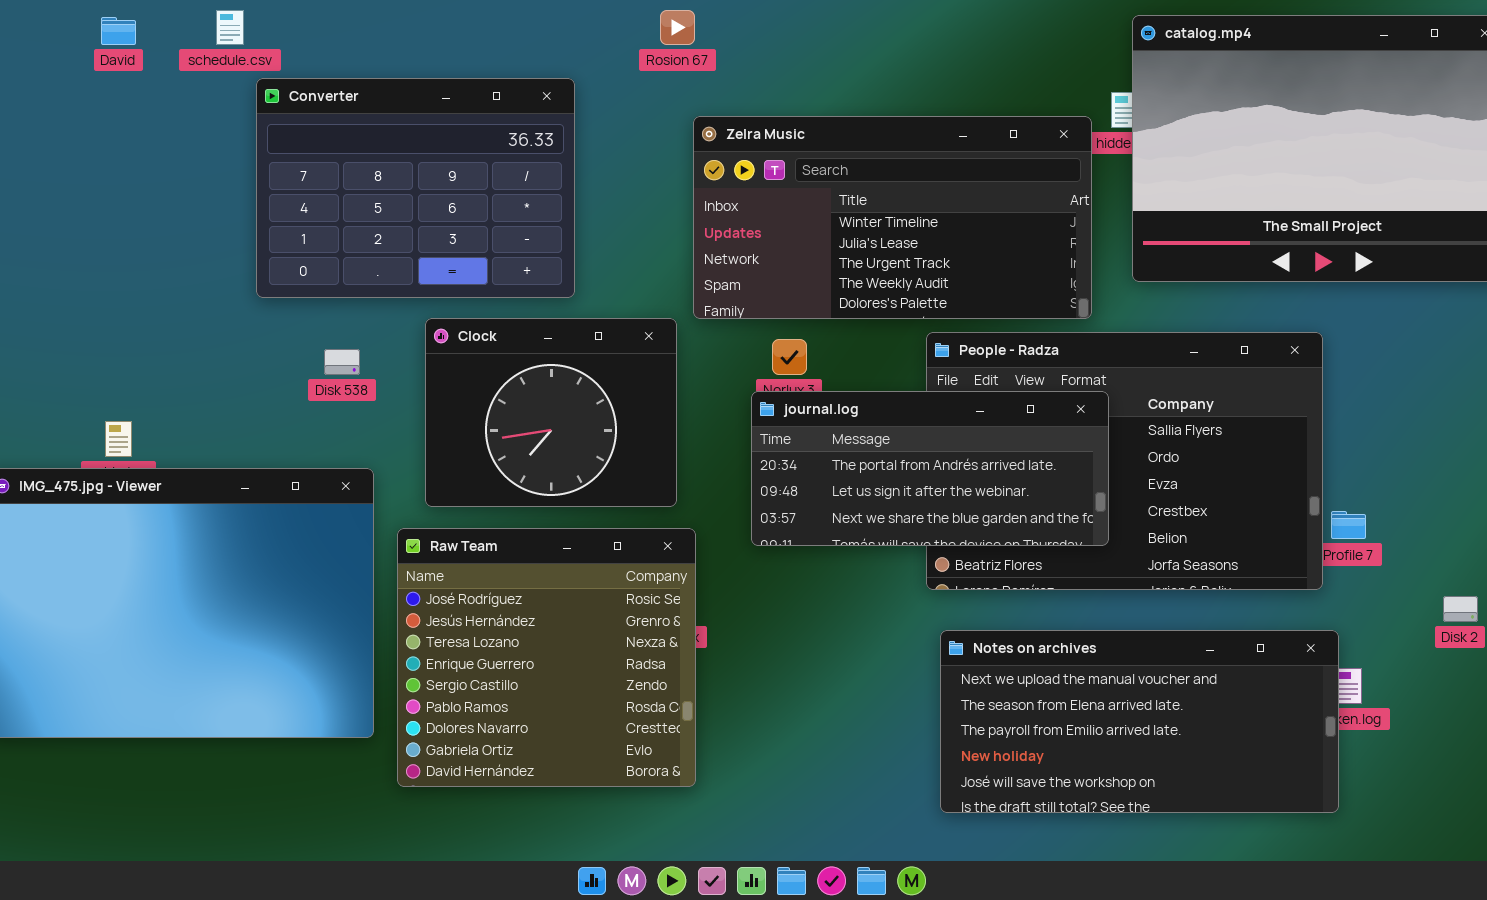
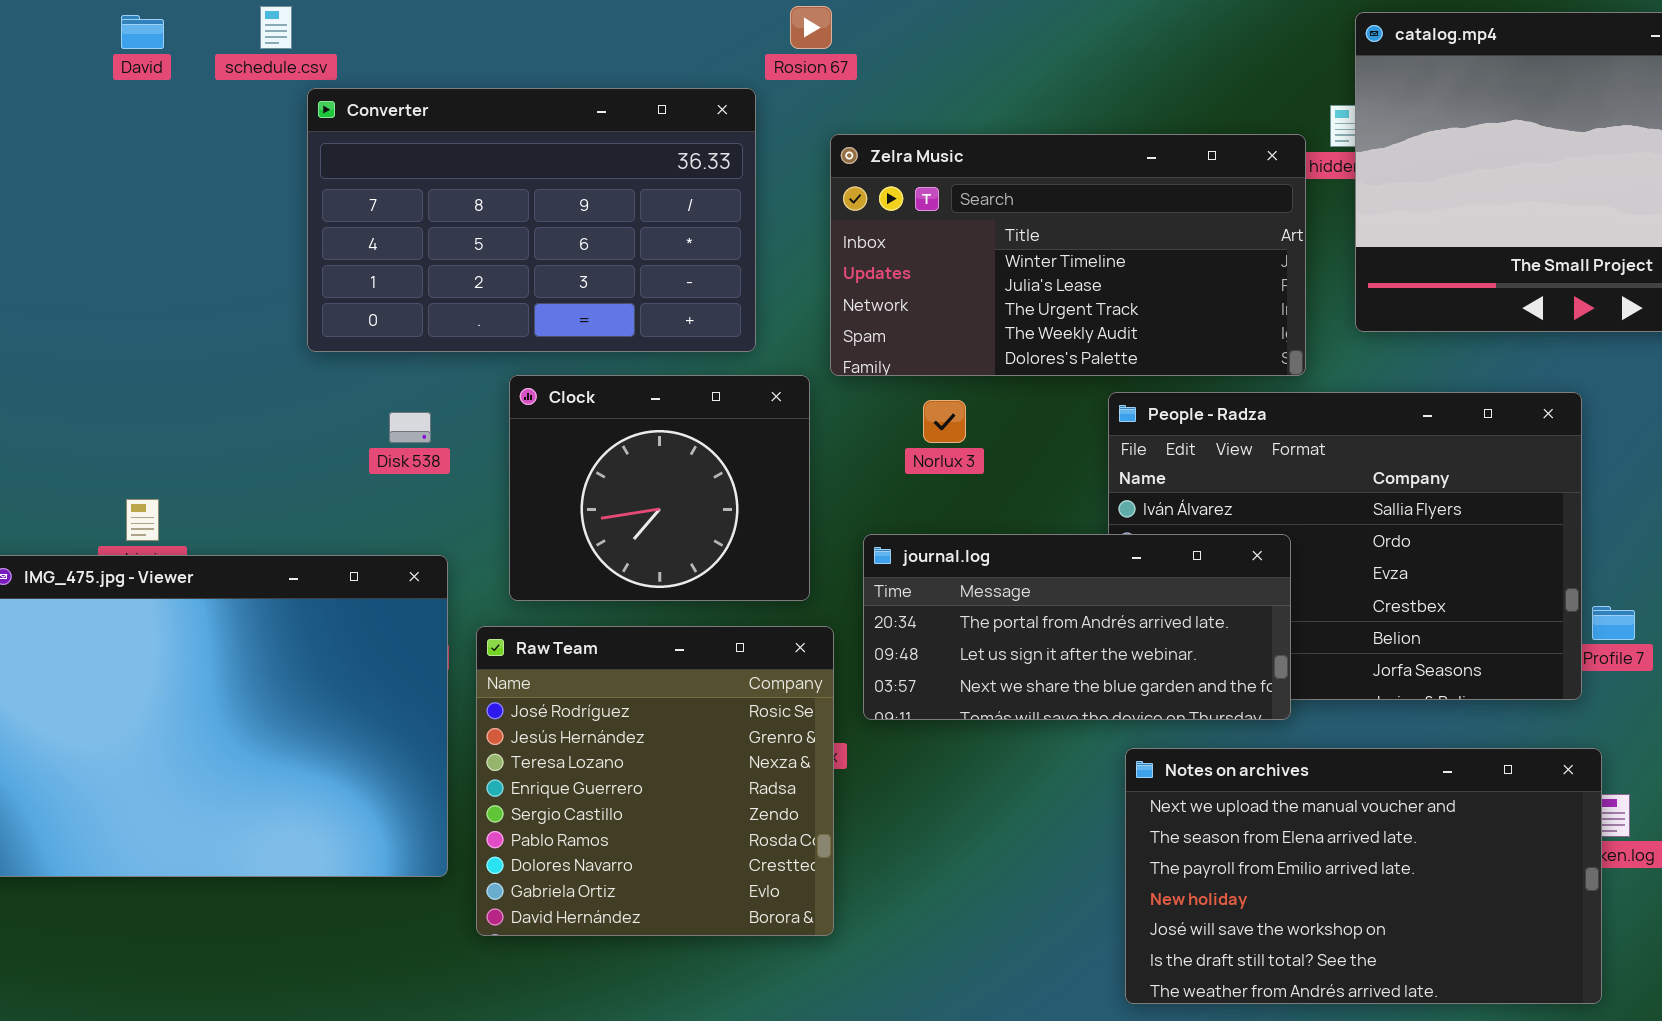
Converter: [256,78,575,298] -> [307,88,756,352], resized
journal.log: [751,391,1109,546] -> [863,534,1291,720], moved
Notes on archives: [940,630,1339,813] -> [1125,748,1602,1004], resized

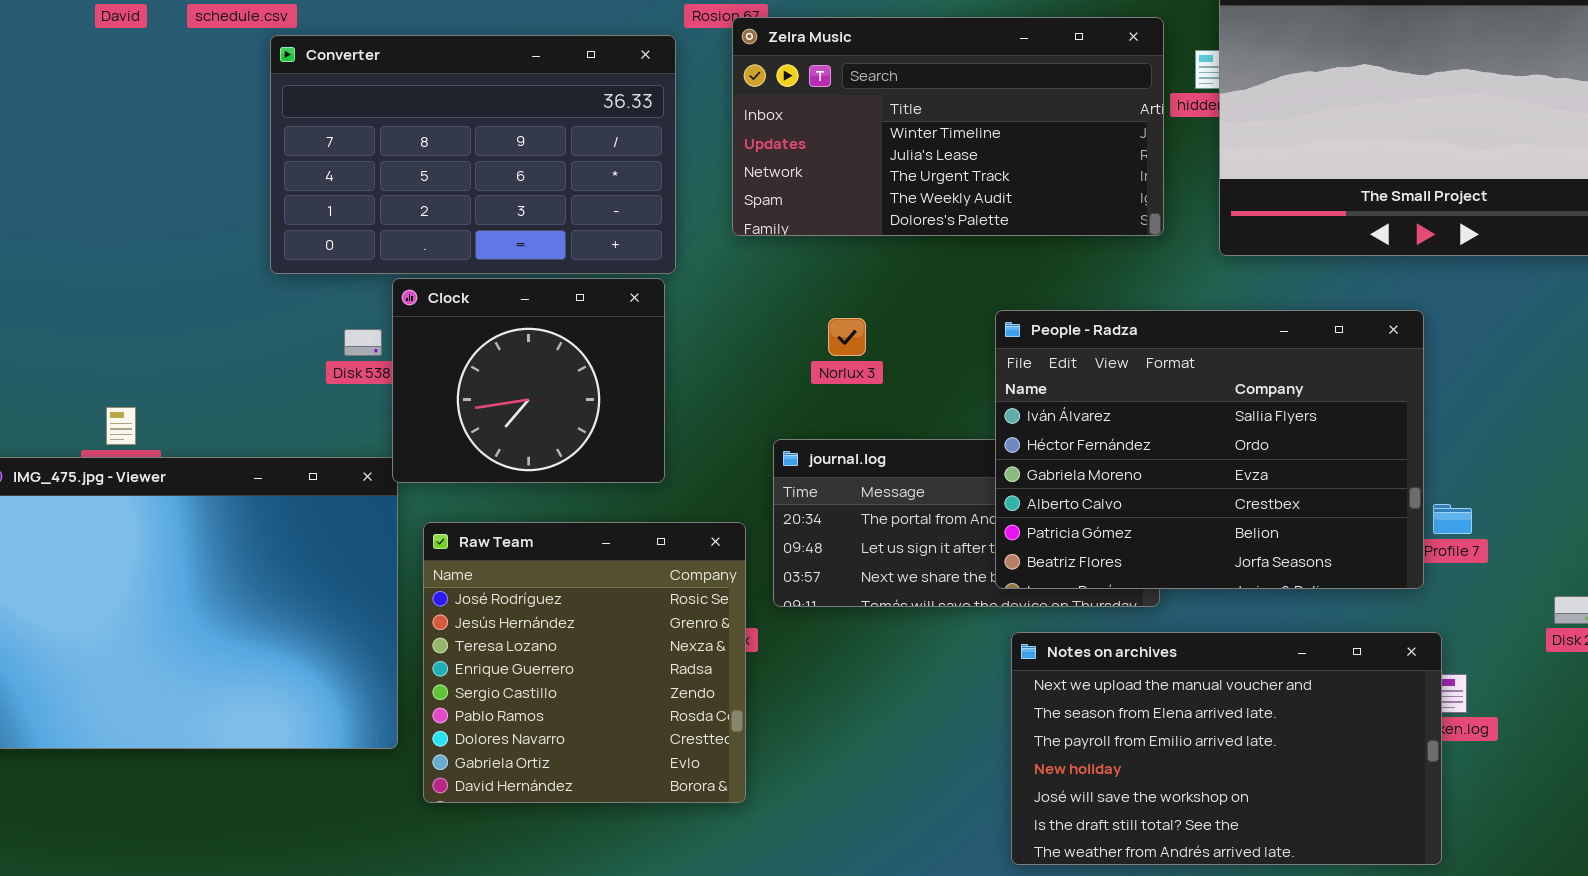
Zelra Music: [830,134,1306,376] -> [732,17,1164,236], moved
Clock: [509,375,810,601] -> [392,278,665,483], moved
People - Radza: [1108,392,1582,700] -> [995,310,1424,589], raised

